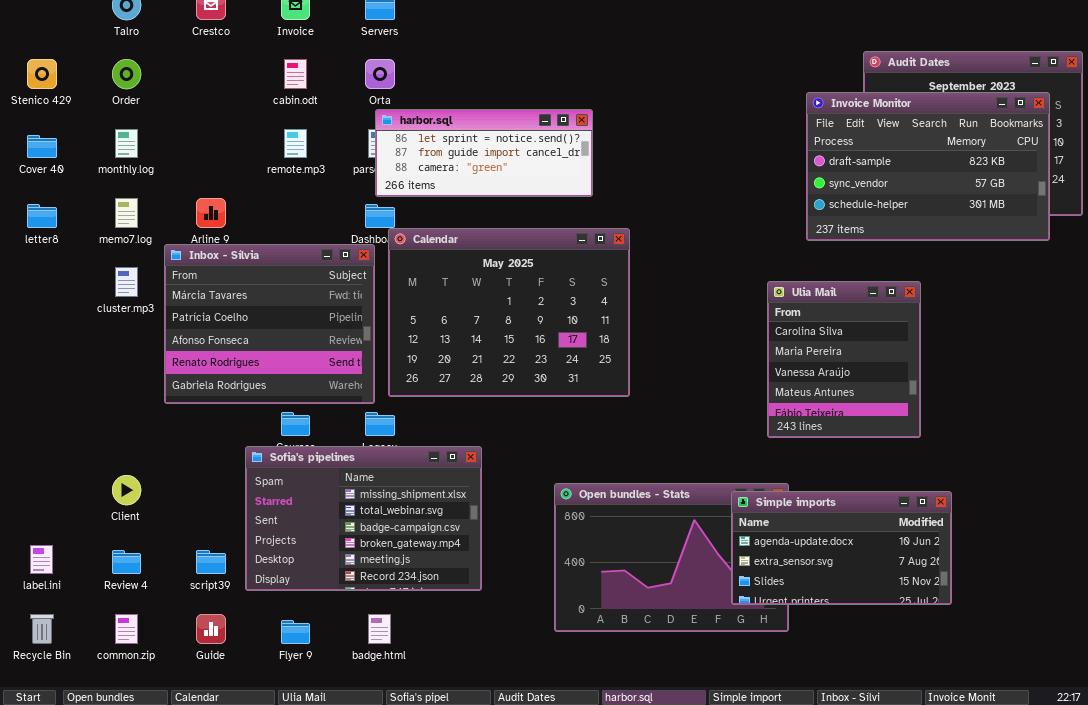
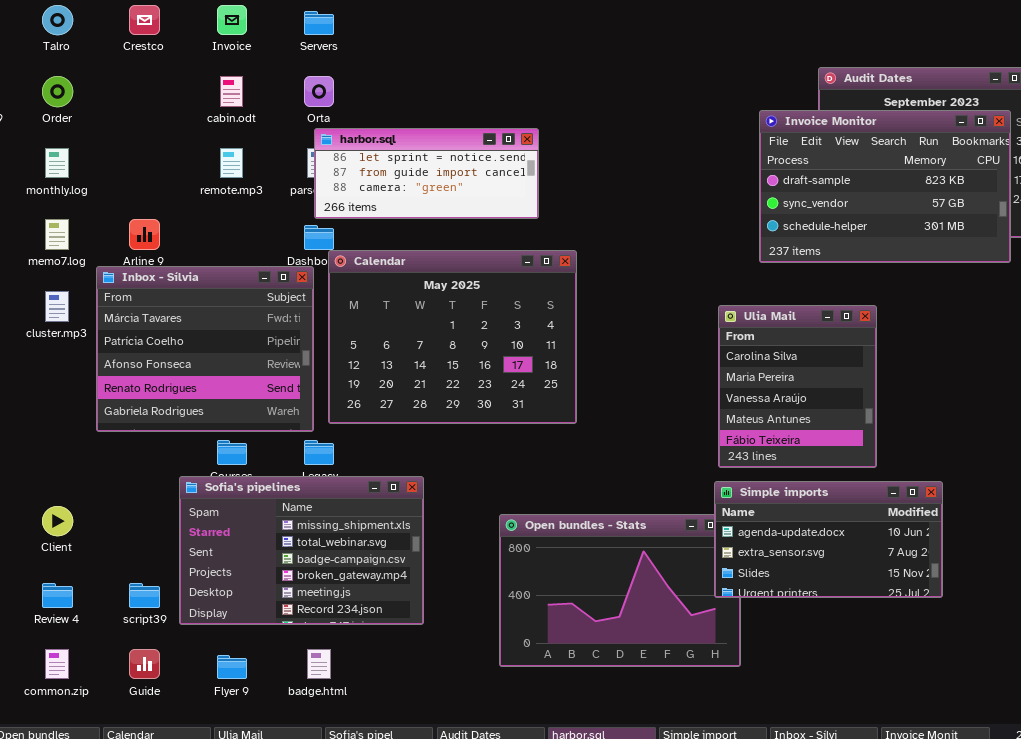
Simple imports: [731,491,952,605] -> [714,481,943,598], moved

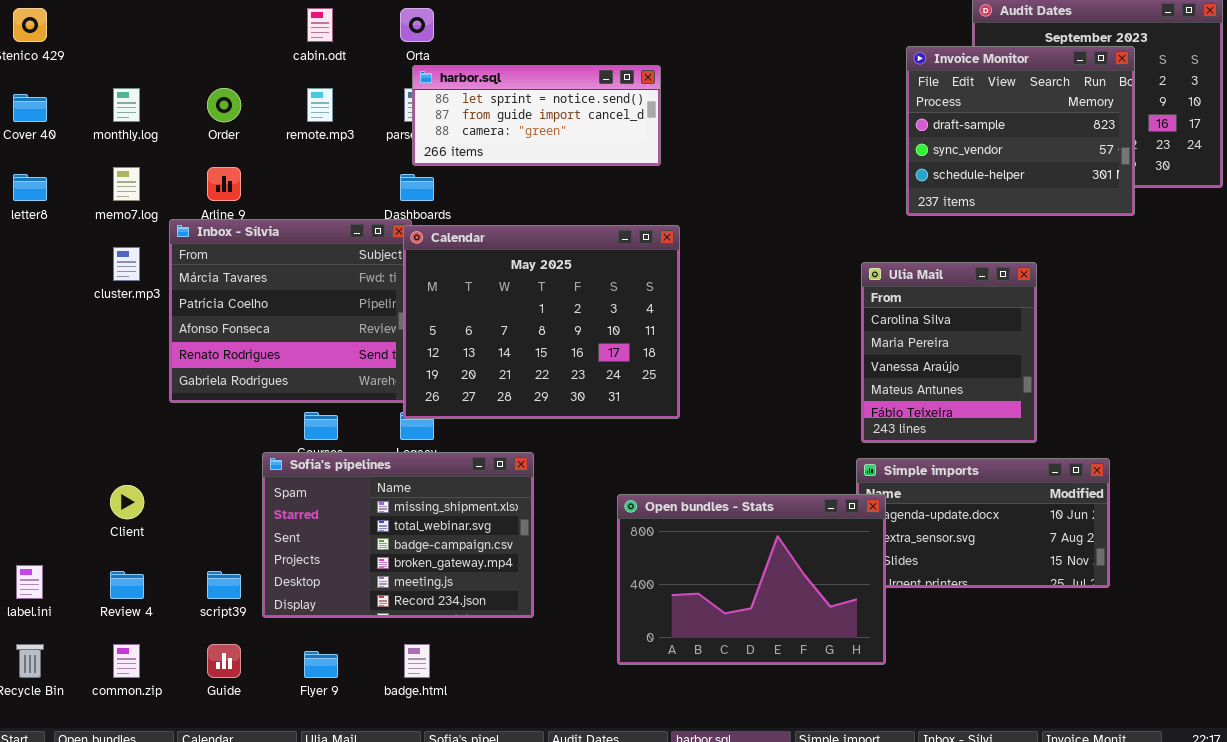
Order: [42,76,73,107] -> [207,88,241,122], moved
Invoice Monitor: [759,110,1011,263] -> [906,46,1135,216], resized
Calendar: [328,250,577,424] -> [403,225,680,419], moved
Open bundles - Stats: [499,514,741,667] -> [617,494,886,665], raised

